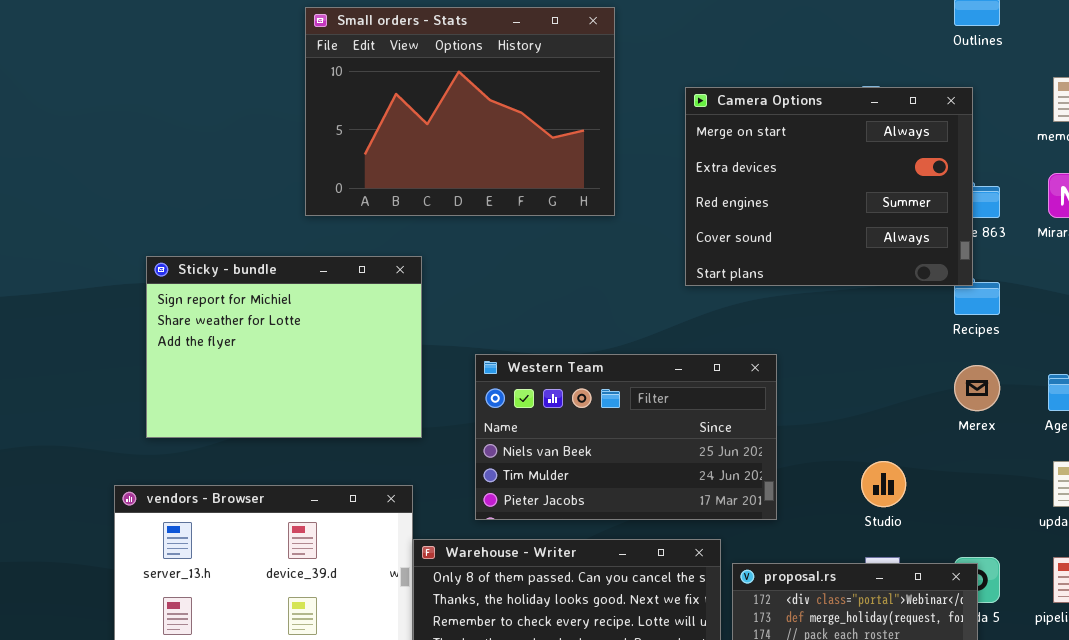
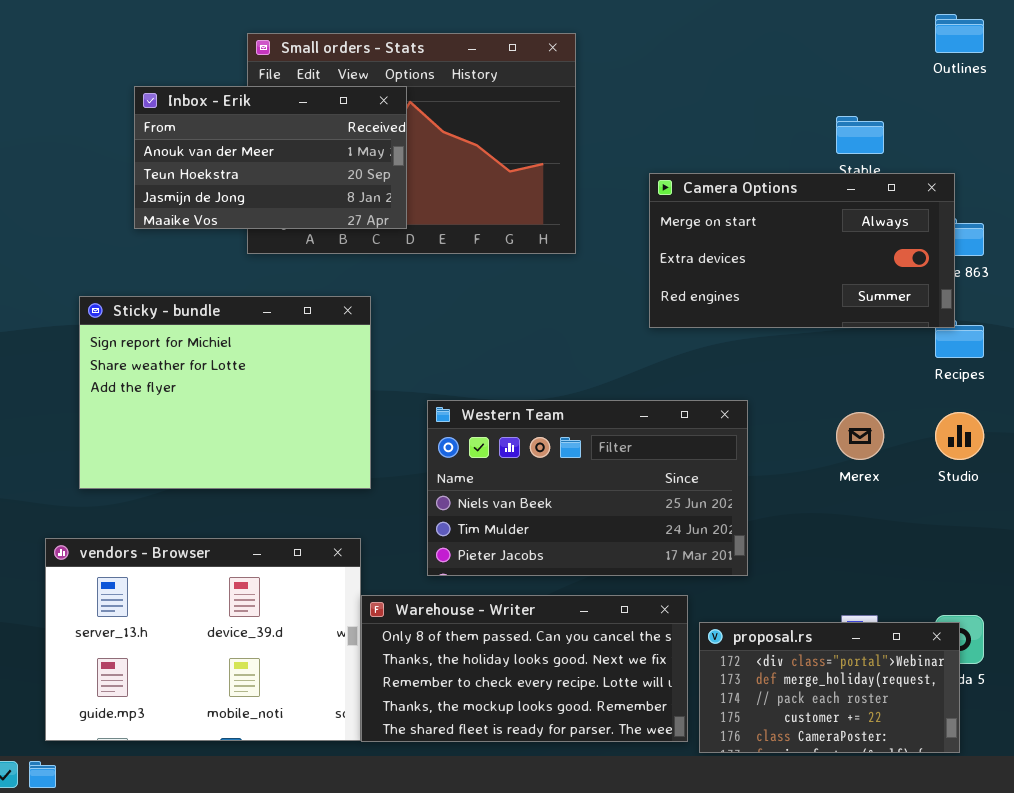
Inbox - Erik: none -> [134,86,407,229], opened
Camera Options: [685,87,973,286] -> [649,173,955,328], resized
Merex: [954,365,1000,411] -> [836,412,884,460], moved
Studio: [861,461,906,507] -> [935,412,984,460], moved

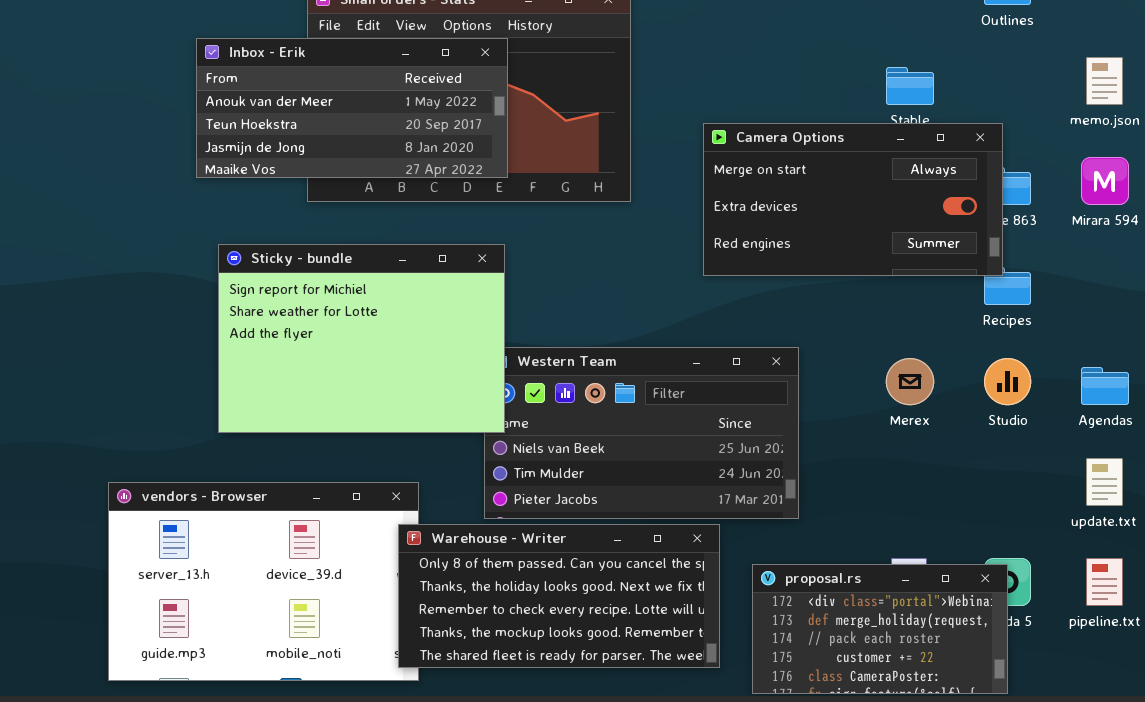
Inbox - Erik: [134,86,407,229] -> [196,38,508,178], resized
Sticky - bundle: [79,296,371,489] -> [218,244,505,433], moved
Warehouse - Writer: [361,595,688,742] -> [398,524,720,668], moved

